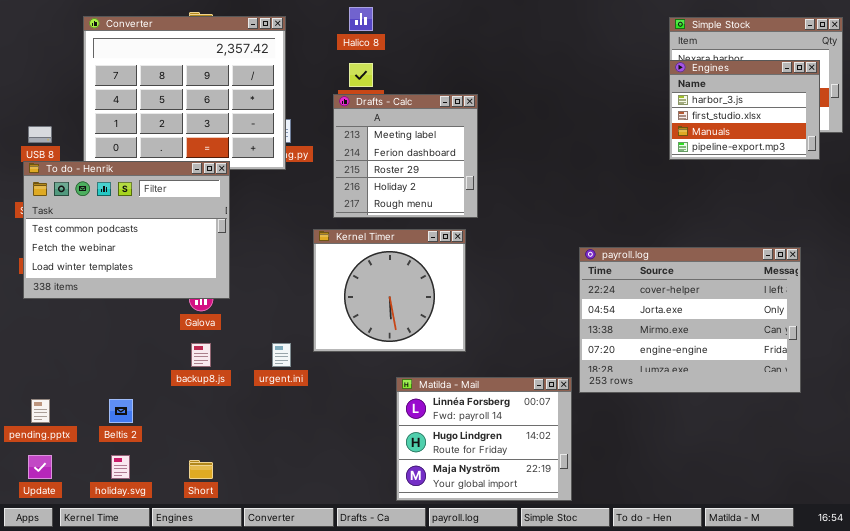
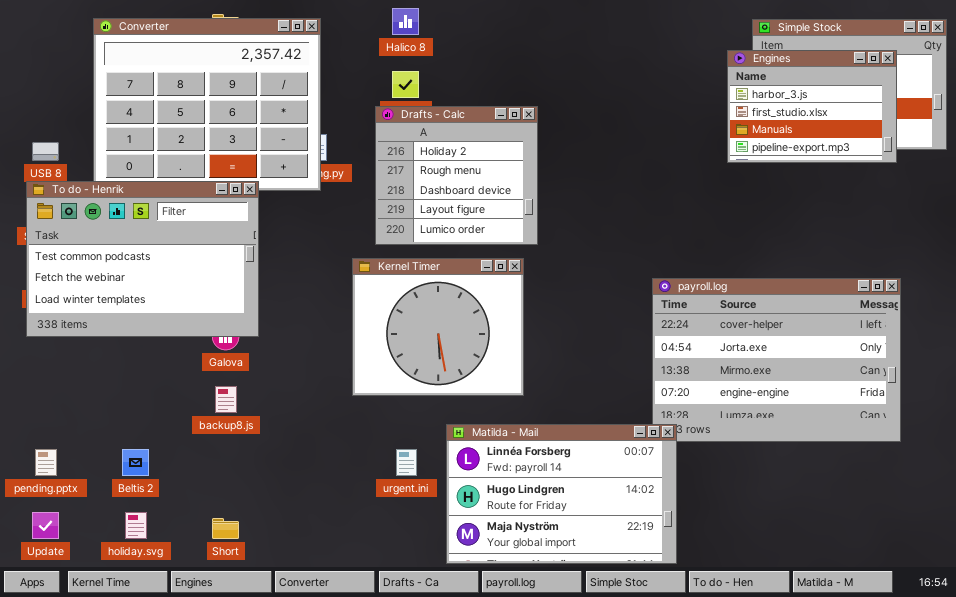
Engines: [669,60,820,160] -> [727,50,897,163], moved
Drafts - Calc: [333,94,478,218] -> [375,106,538,245], scrolled down 3 rows
urgent.ini: [272,343,291,367] -> [396,449,417,476], moved
Matilda - Mail: [396,377,572,501] -> [446,424,677,564], resized

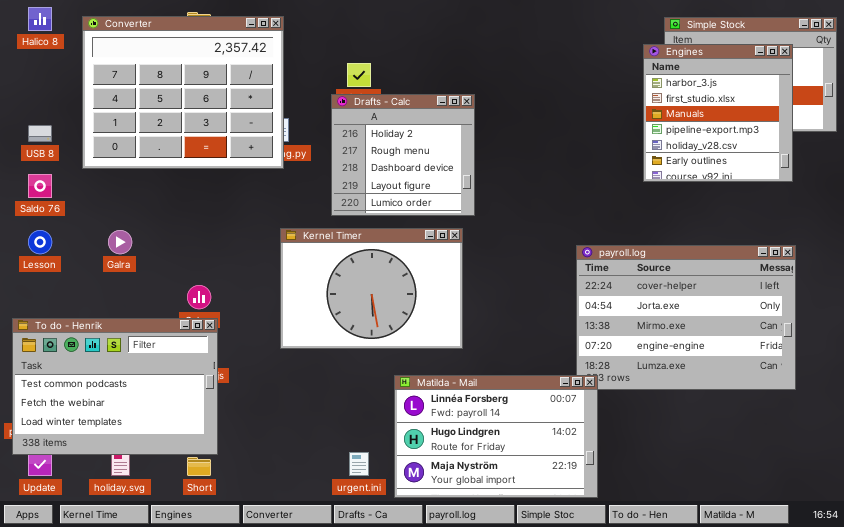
Halico 8: [392,8,419,35] -> [28,7,52,31], moved
Engines: [727,50,897,163] -> [643,44,793,182], resized
To do - Henrik: [26,181,259,337] -> [12,318,218,455], moved
Kernel Timer: [352,258,524,396] -> [280,228,463,349], resized
urgent.ini: [396,449,417,476] -> [349,452,369,476], moved

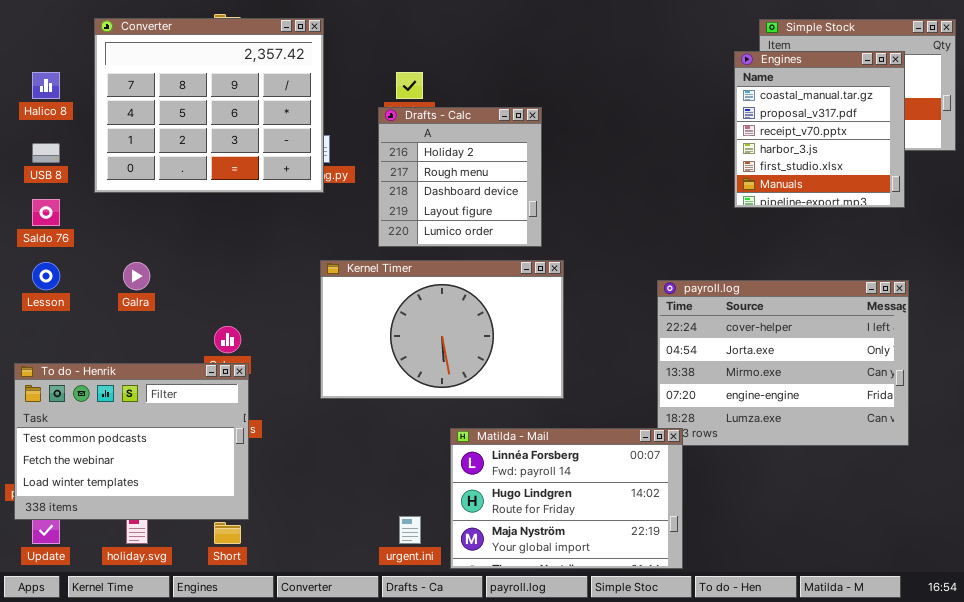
Halico 8: [28,7,52,31] -> [32,72,60,99], moved
Engines: [643,44,793,182] -> [734,51,905,208], scrolled up 3 rows
Kernel Timer: [280,228,463,349] -> [320,260,564,399], resized

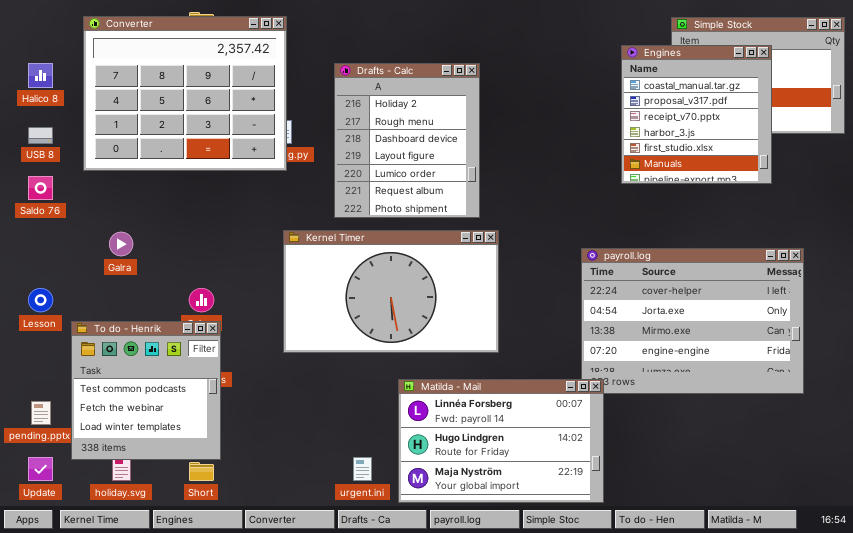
Engines: [734,51,905,208] -> [621,45,772,184], moved
Drafts - Calc: [378,107,542,247] -> [334,63,480,218], resized
Lesson: [32,262,60,290] -> [28,288,53,312], moved
To do - Henrik: [14,363,249,520] -> [71,321,221,460], resized

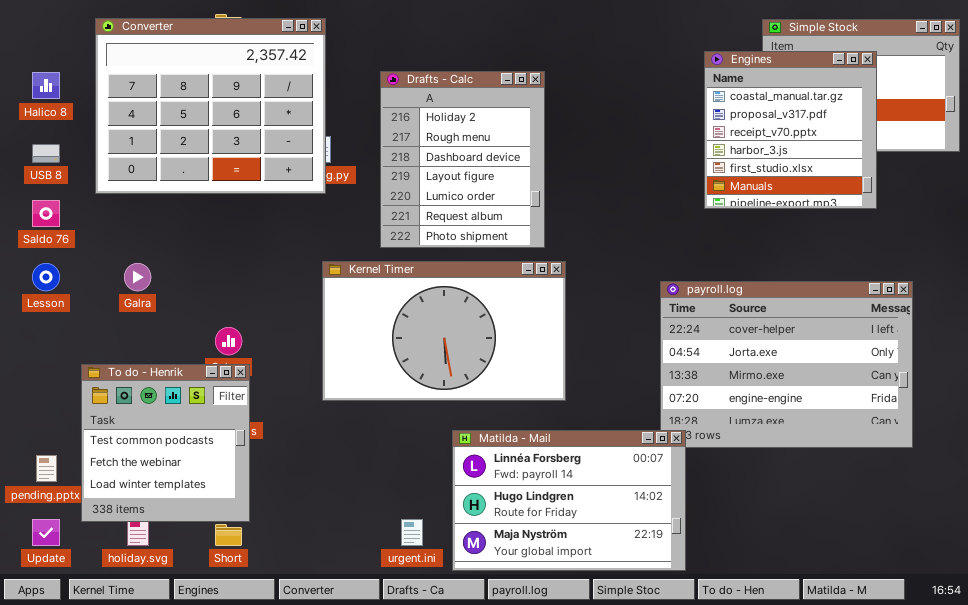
Lesson: [28,288,53,312] -> [32,263,60,291], moved

